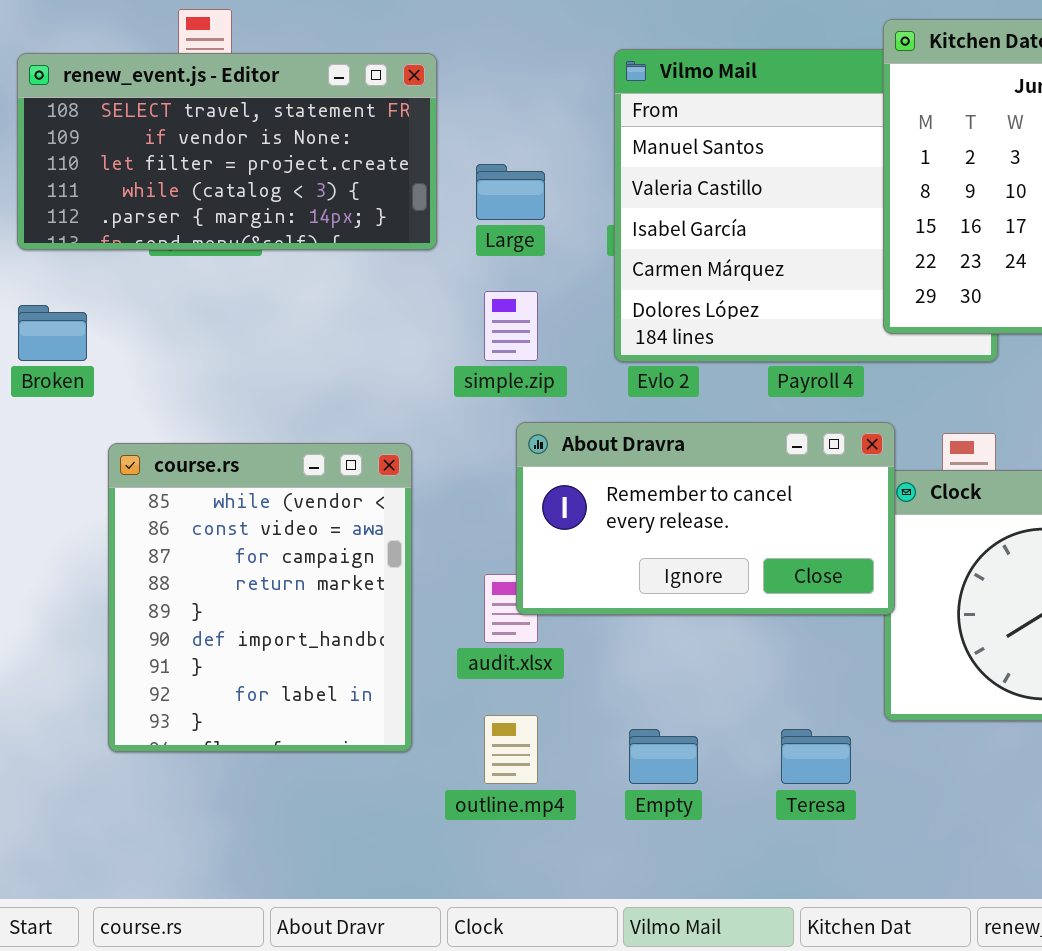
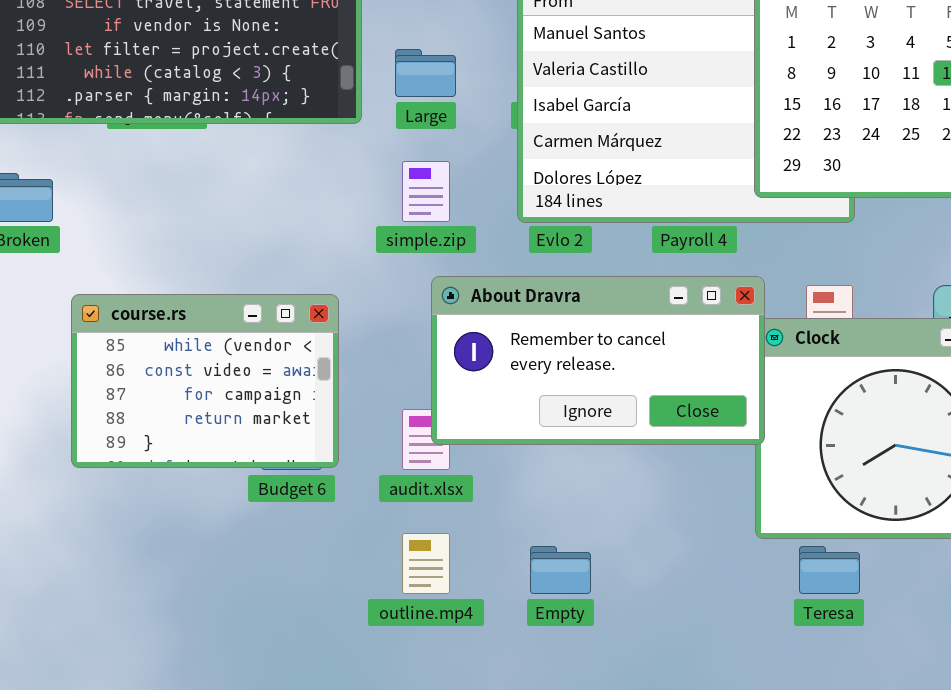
course.rs: [108,443,412,752] -> [71,294,339,468], resized
Teresa: [781,729,851,784] -> [799,546,860,594], moved

